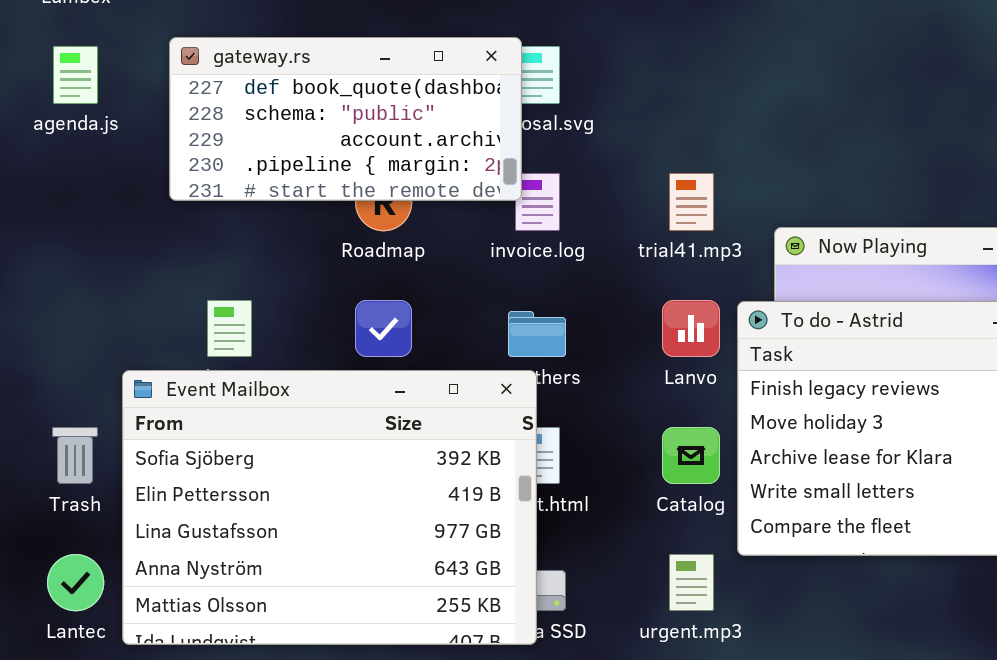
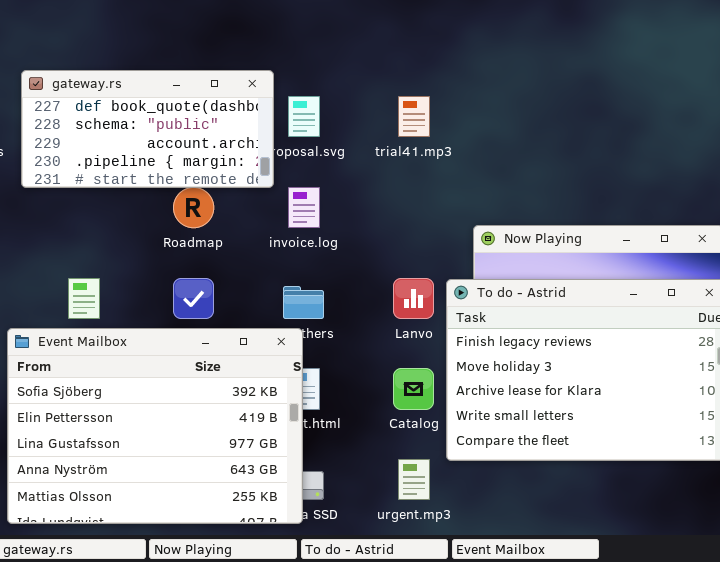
gateway.rs: [169,37,522,201] -> [21,70,274,188], moved
trial41.mp3: [669,173,714,231] -> [398,96,430,137], moved

